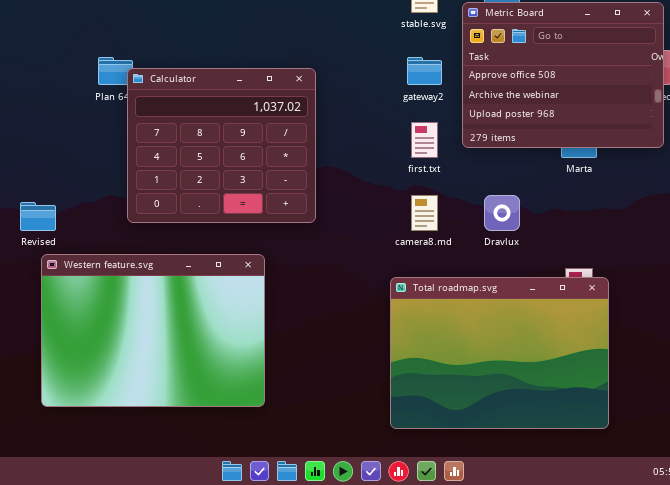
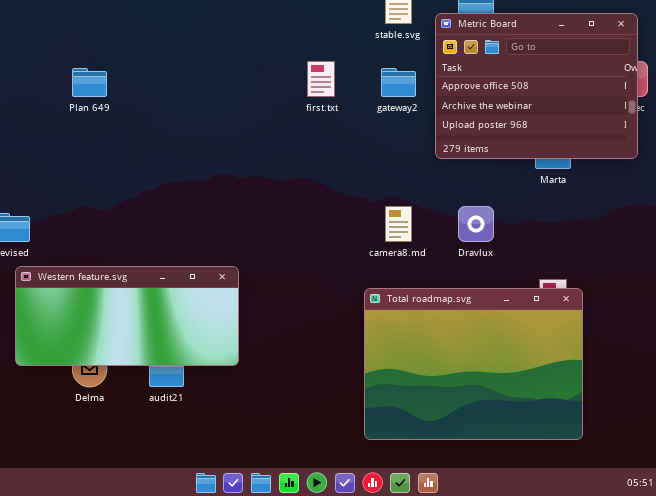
Calculator: [127,68,316,223] -> none, closed
first.txt: [411,122,438,158] -> [307,61,335,97], moved
Western feature.svg: [41,254,265,407] -> [15,266,239,366], resized

